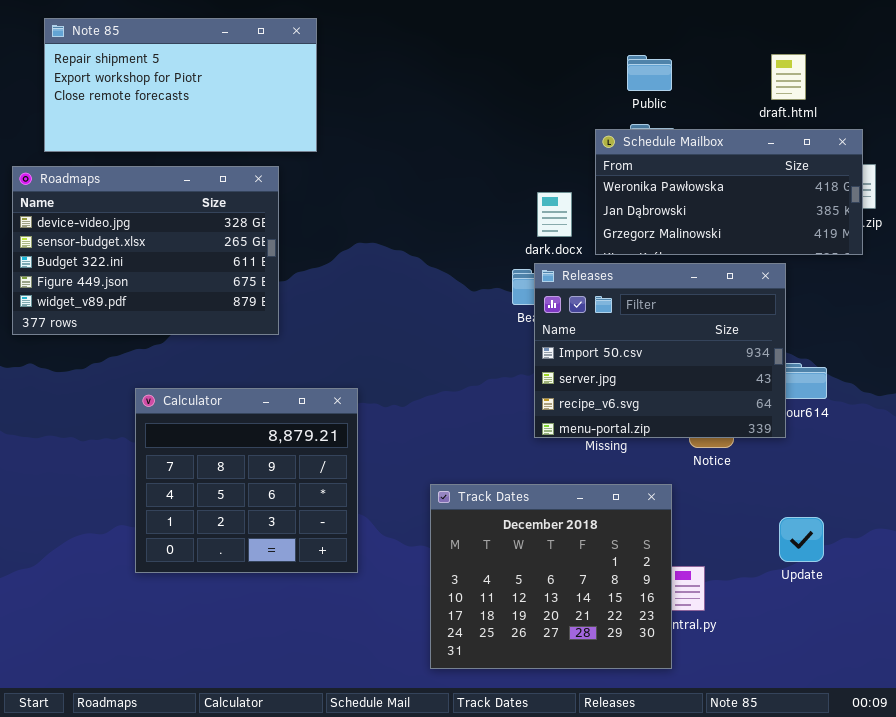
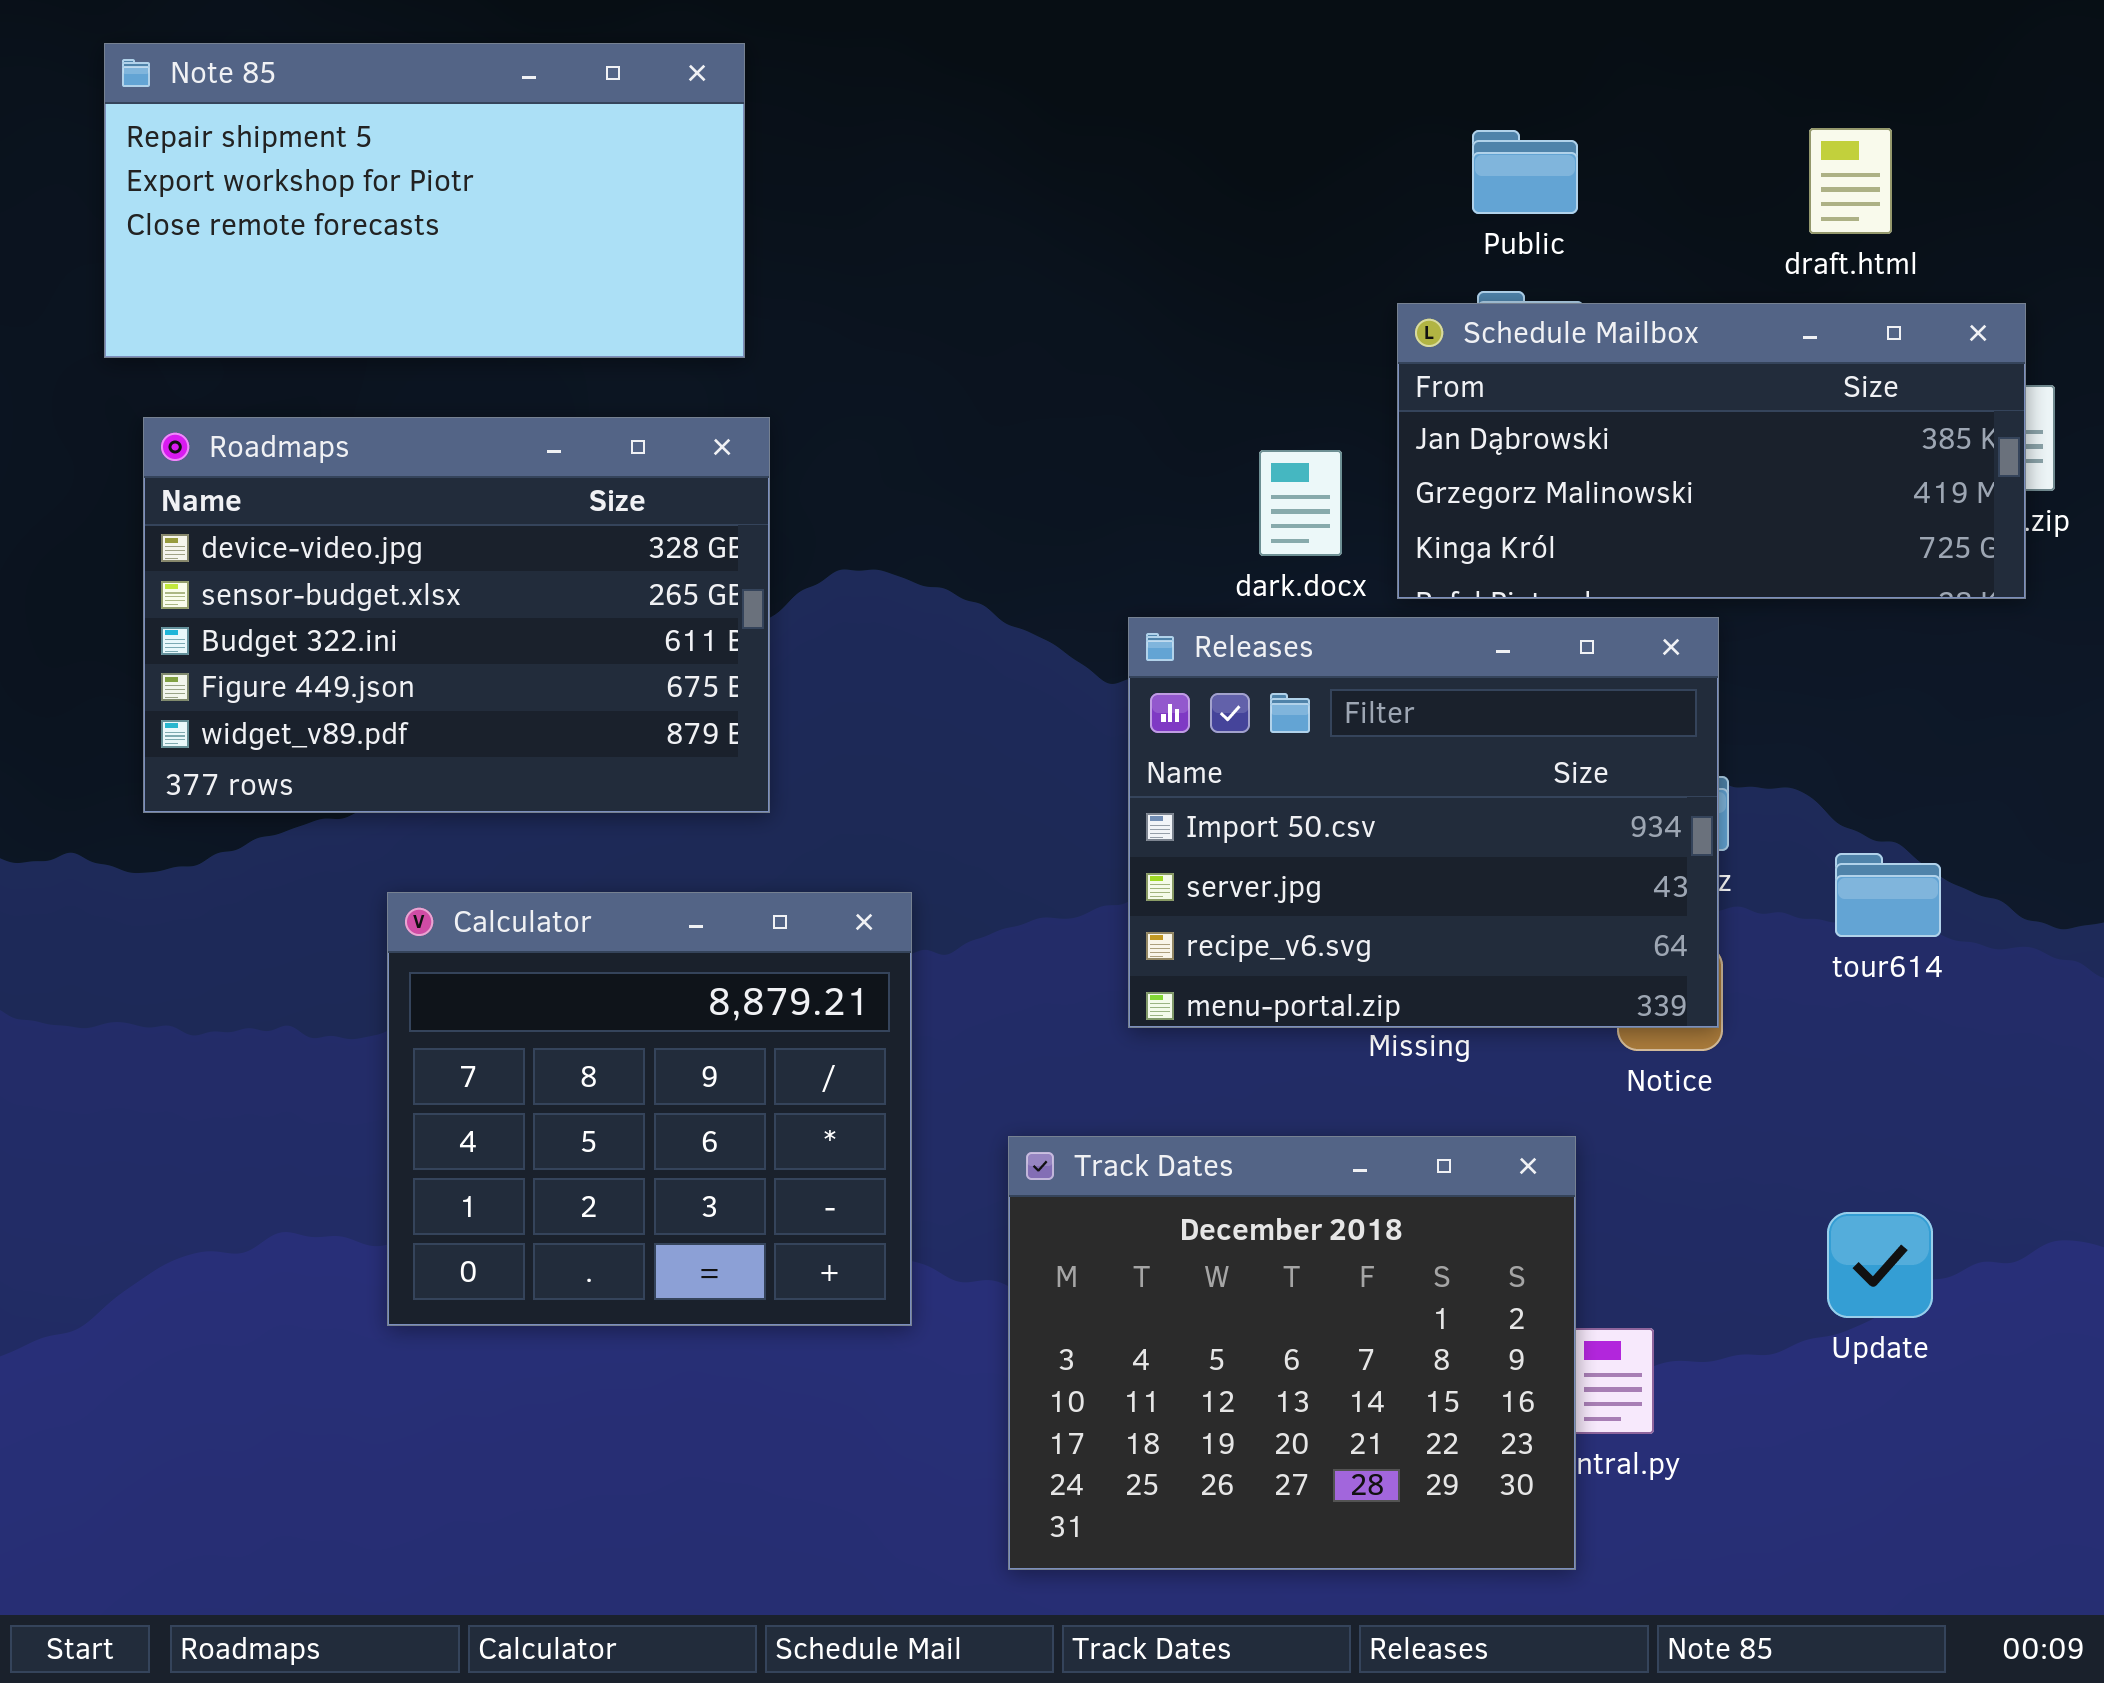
Schedule Mailbox: [595,129,863,255] -> [1397,303,2026,599], scrolled down 1 row
Roadmaps: [12,166,279,335] -> [143,417,770,813], moved
Releases: [534,263,786,438] -> [1128,617,1719,1028], moved
Calculator: [135,388,358,573] -> [387,892,912,1326], moved

